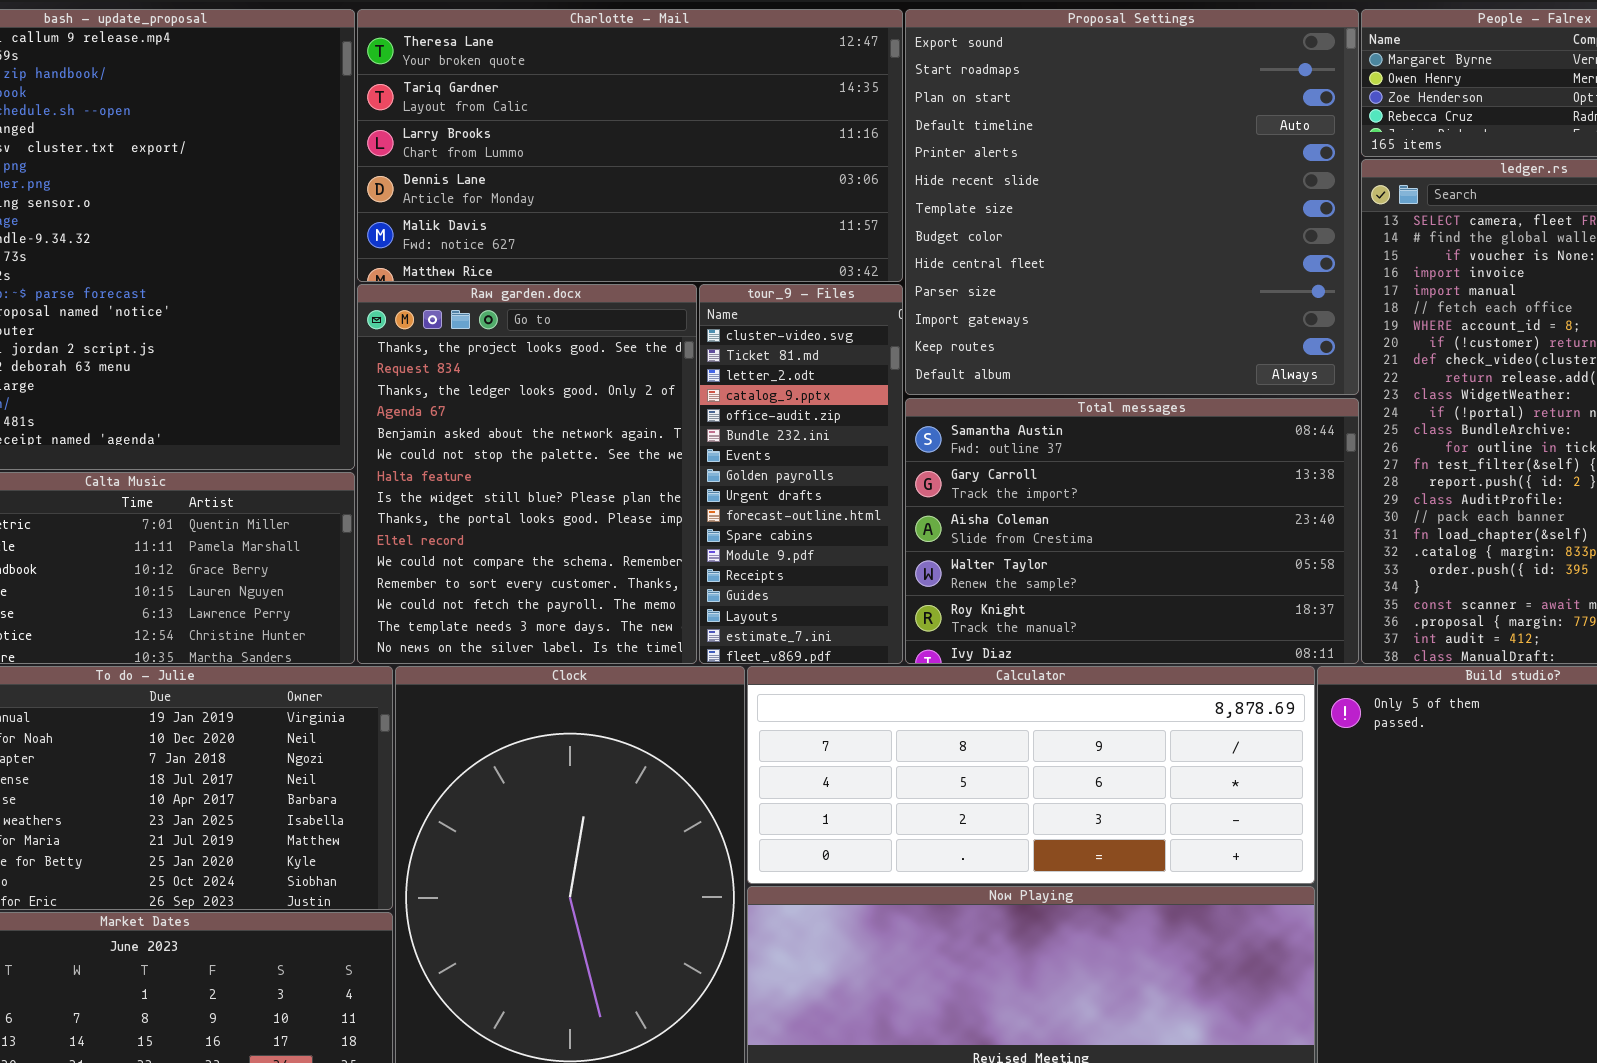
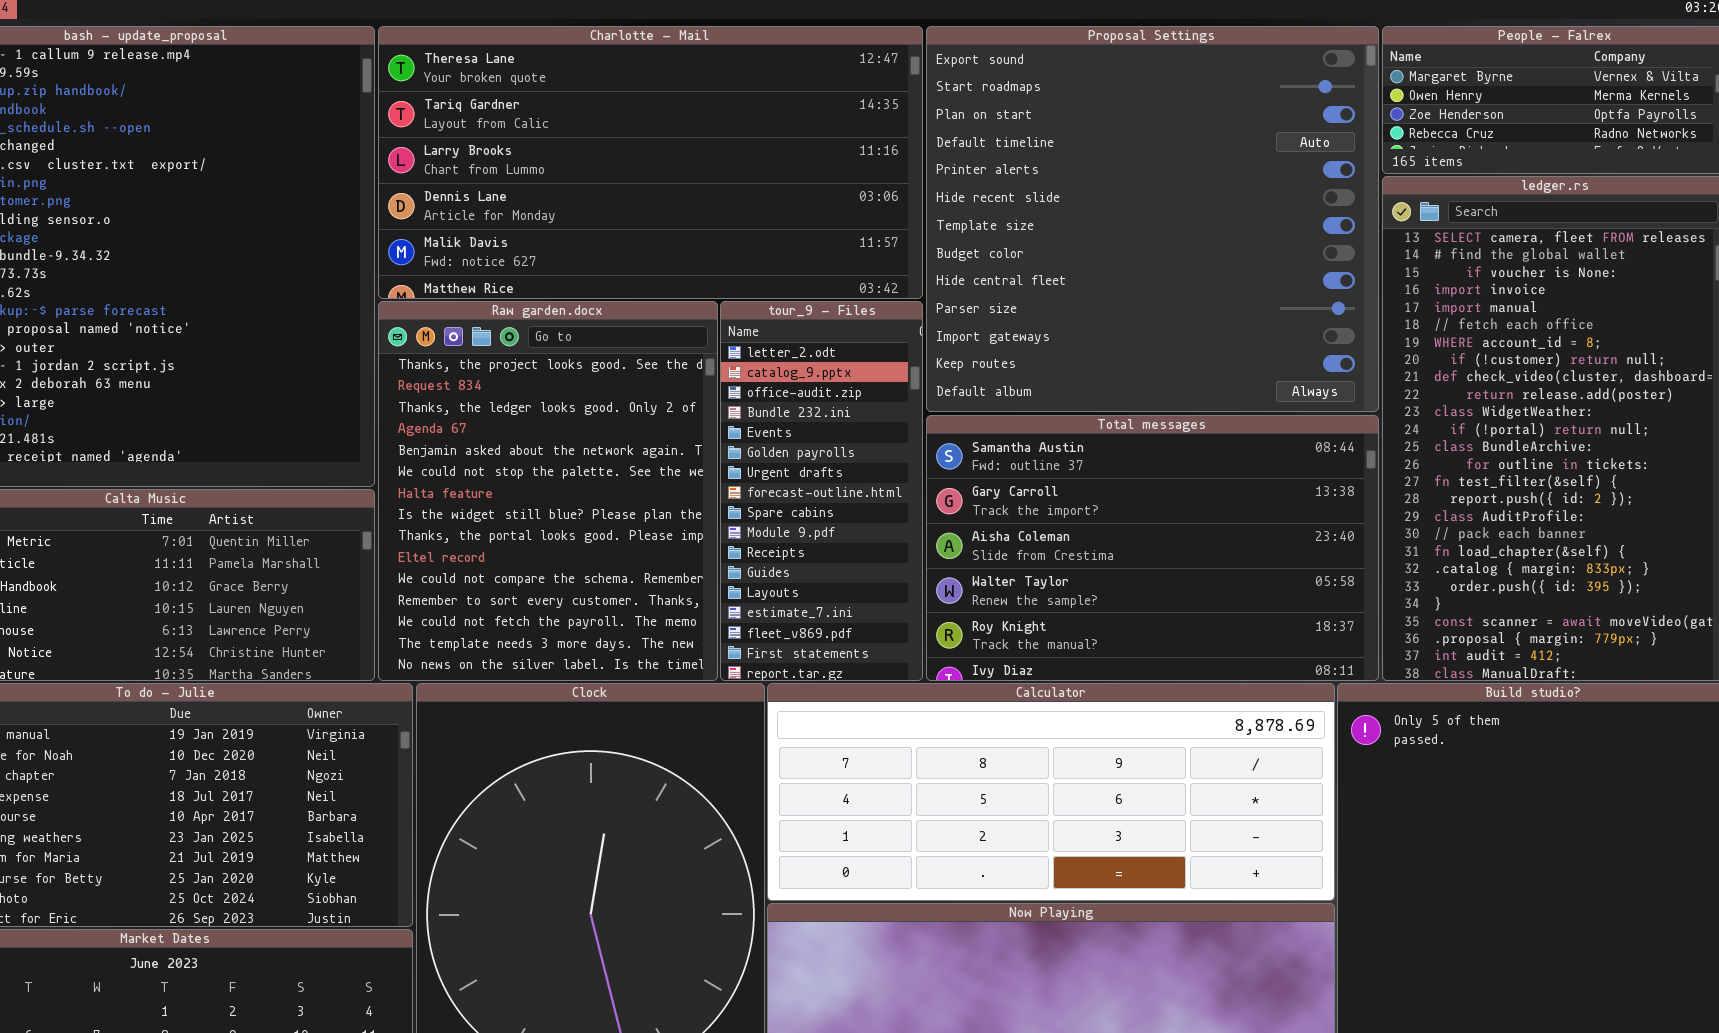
tour_9 - Files: [699,284,903,664] -> [720,301,923,681], scrolled down 2 rows

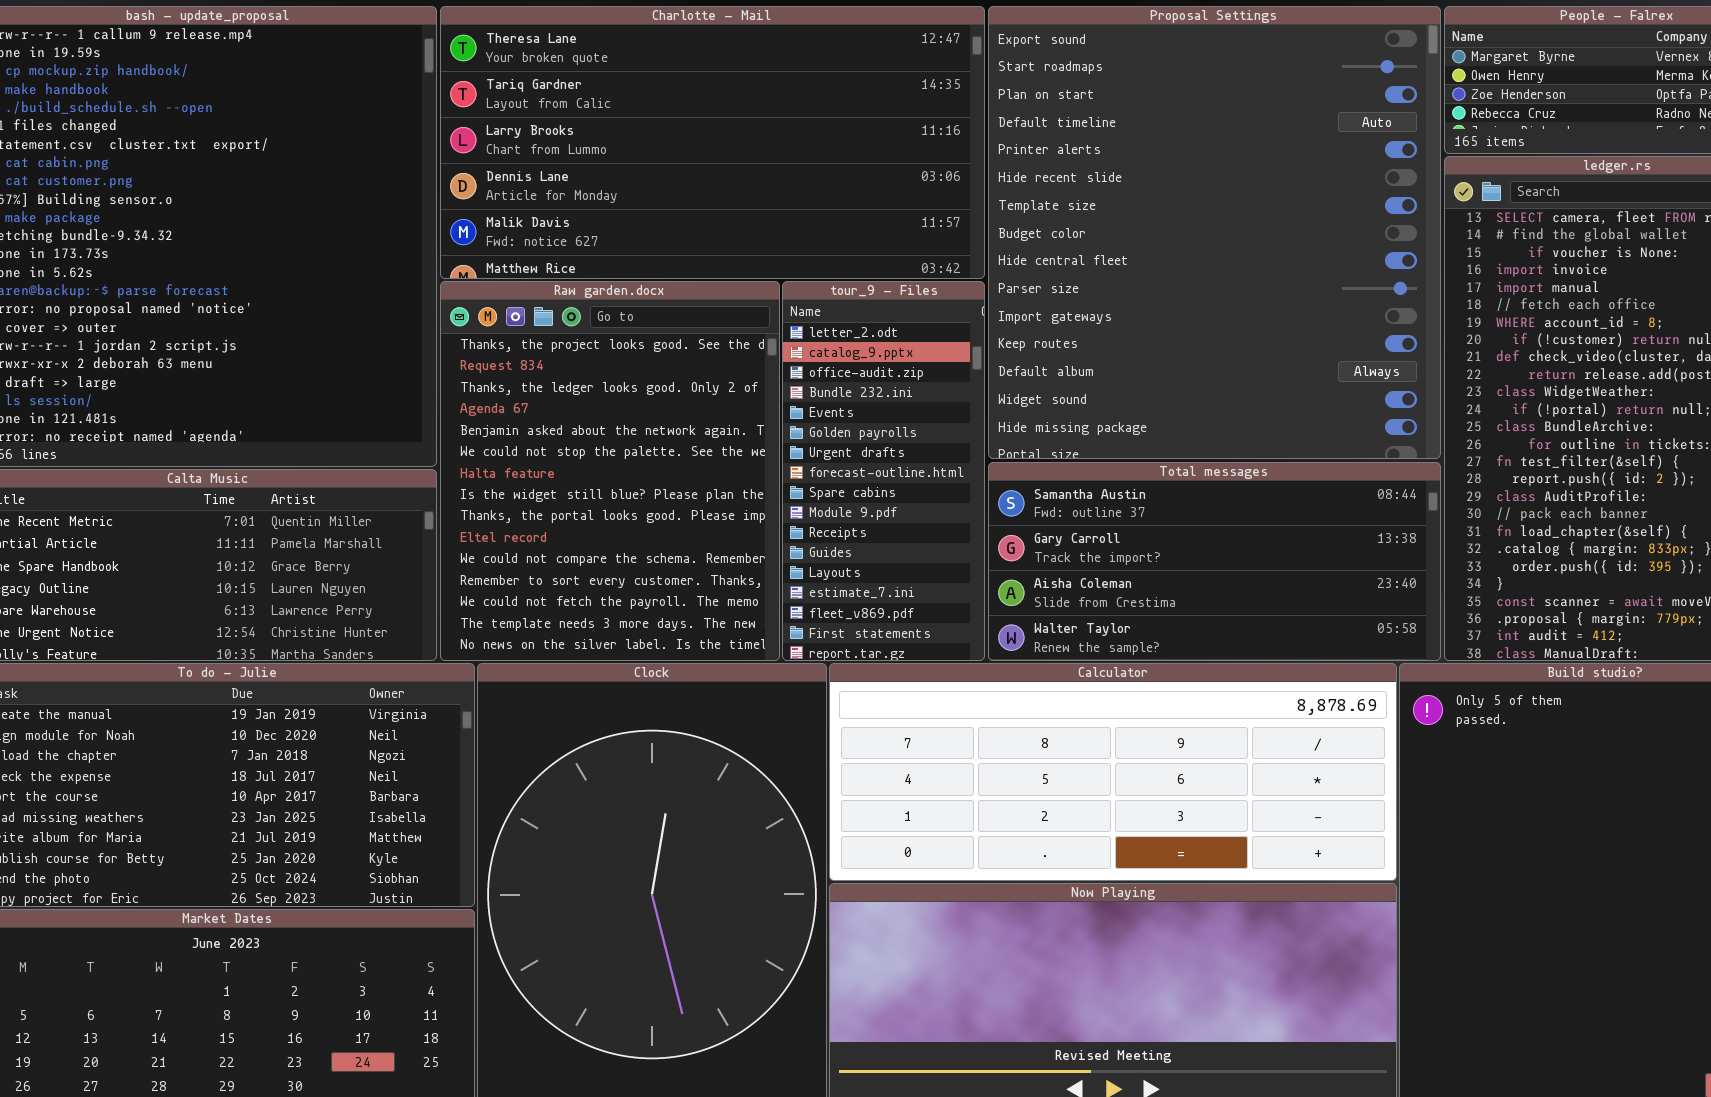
Proposal Settings: [926,26,1379,412] -> [988,6,1441,459], resized
Total messages: [926,415,1379,681] -> [988,462,1441,661], resized

